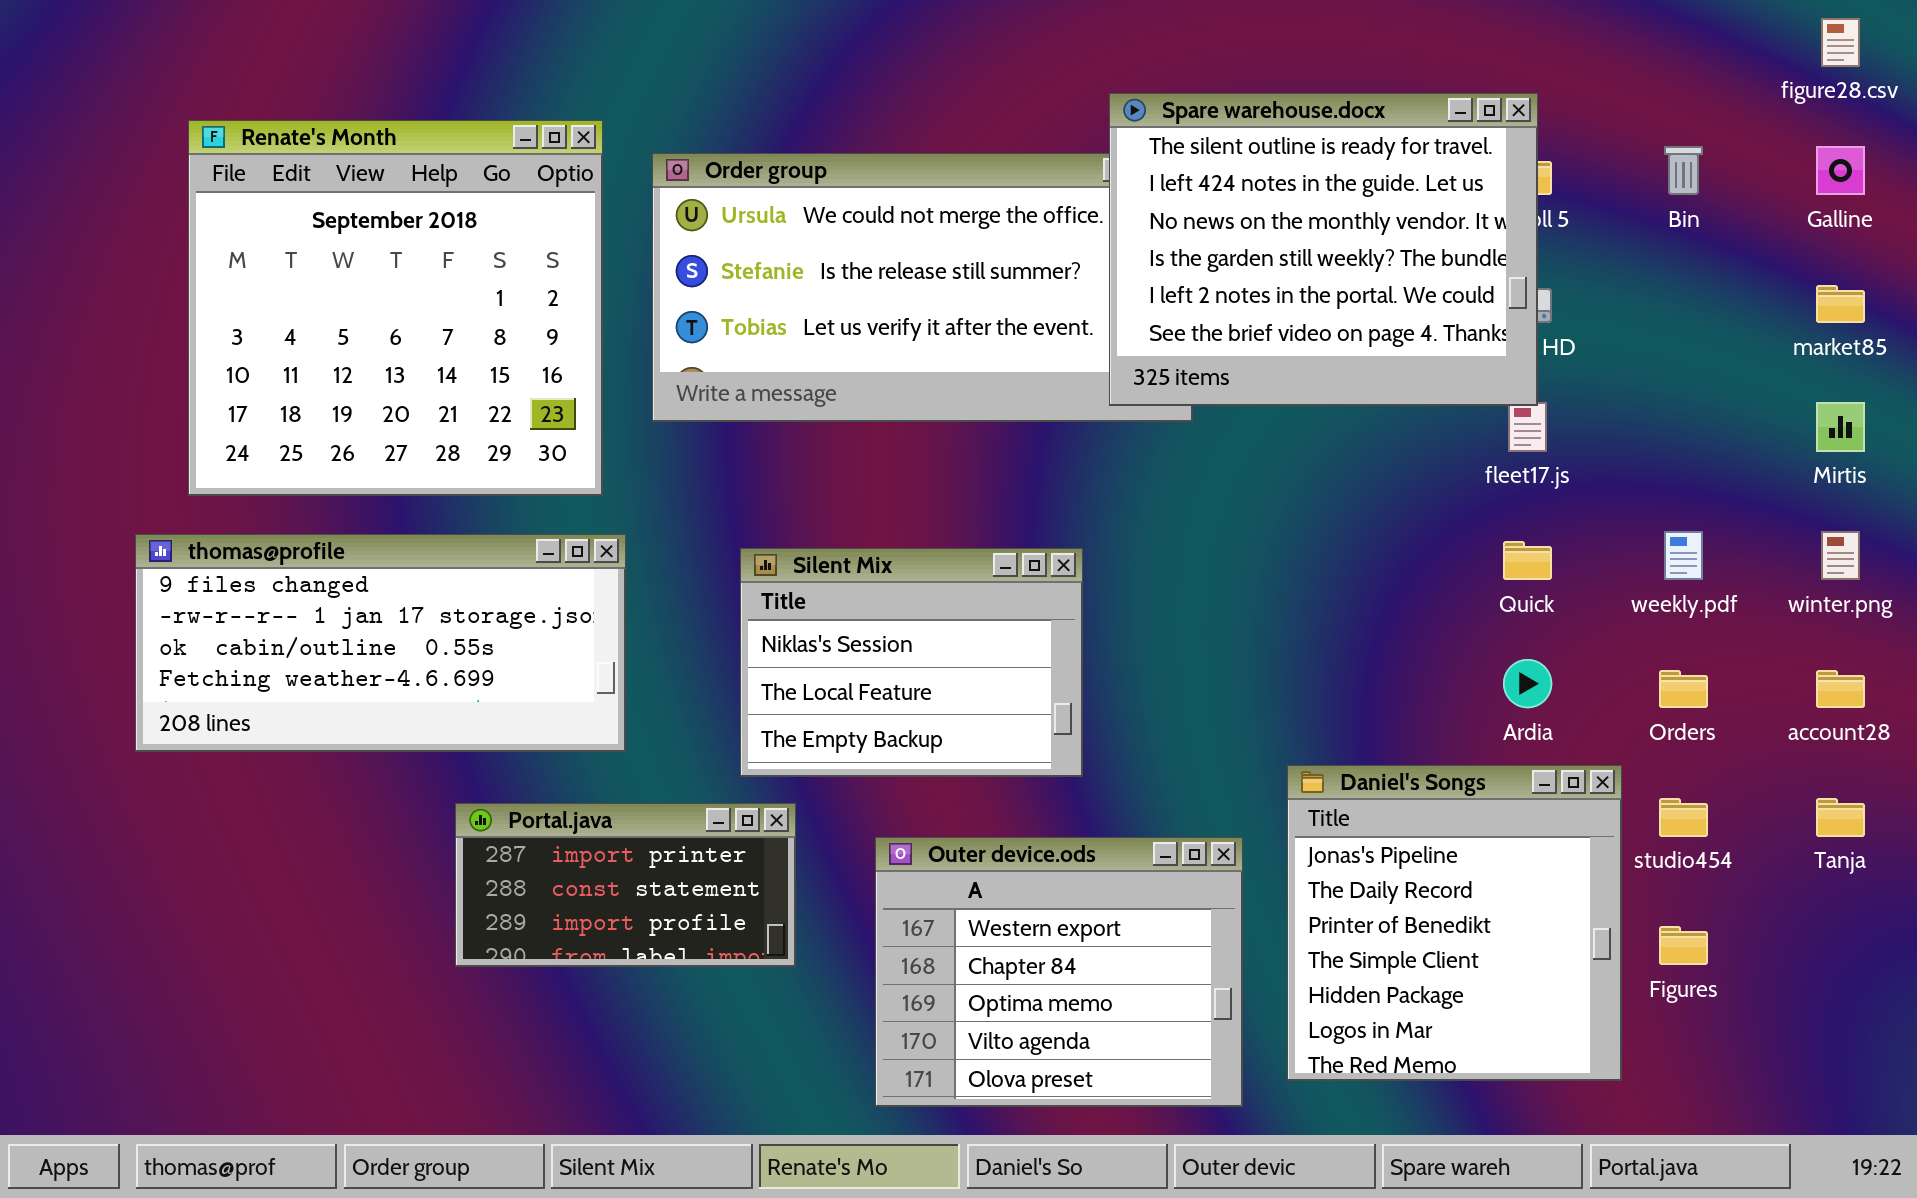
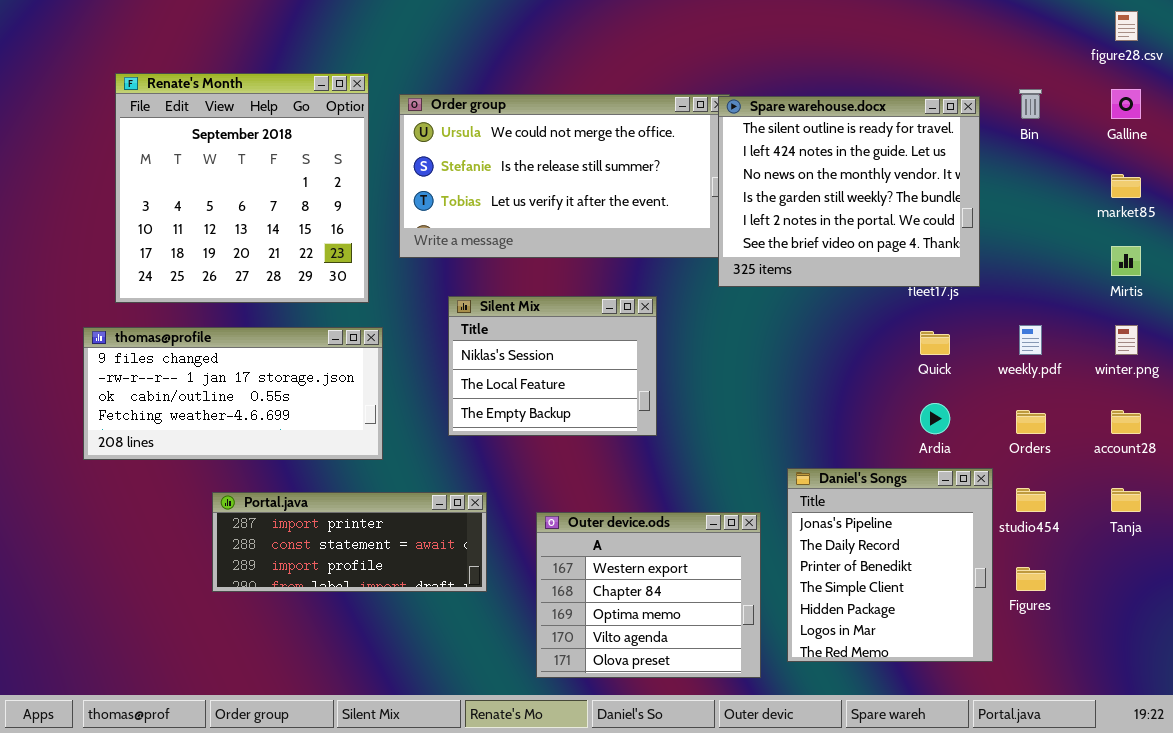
Spare warehouse.docx: [1109,93,1538,406] -> [718,96,980,287], moved
Silent Mix: [740,548,1083,777] -> [448,296,657,436], moved
Portal.java: [455,803,796,967] -> [212,492,487,592], resized

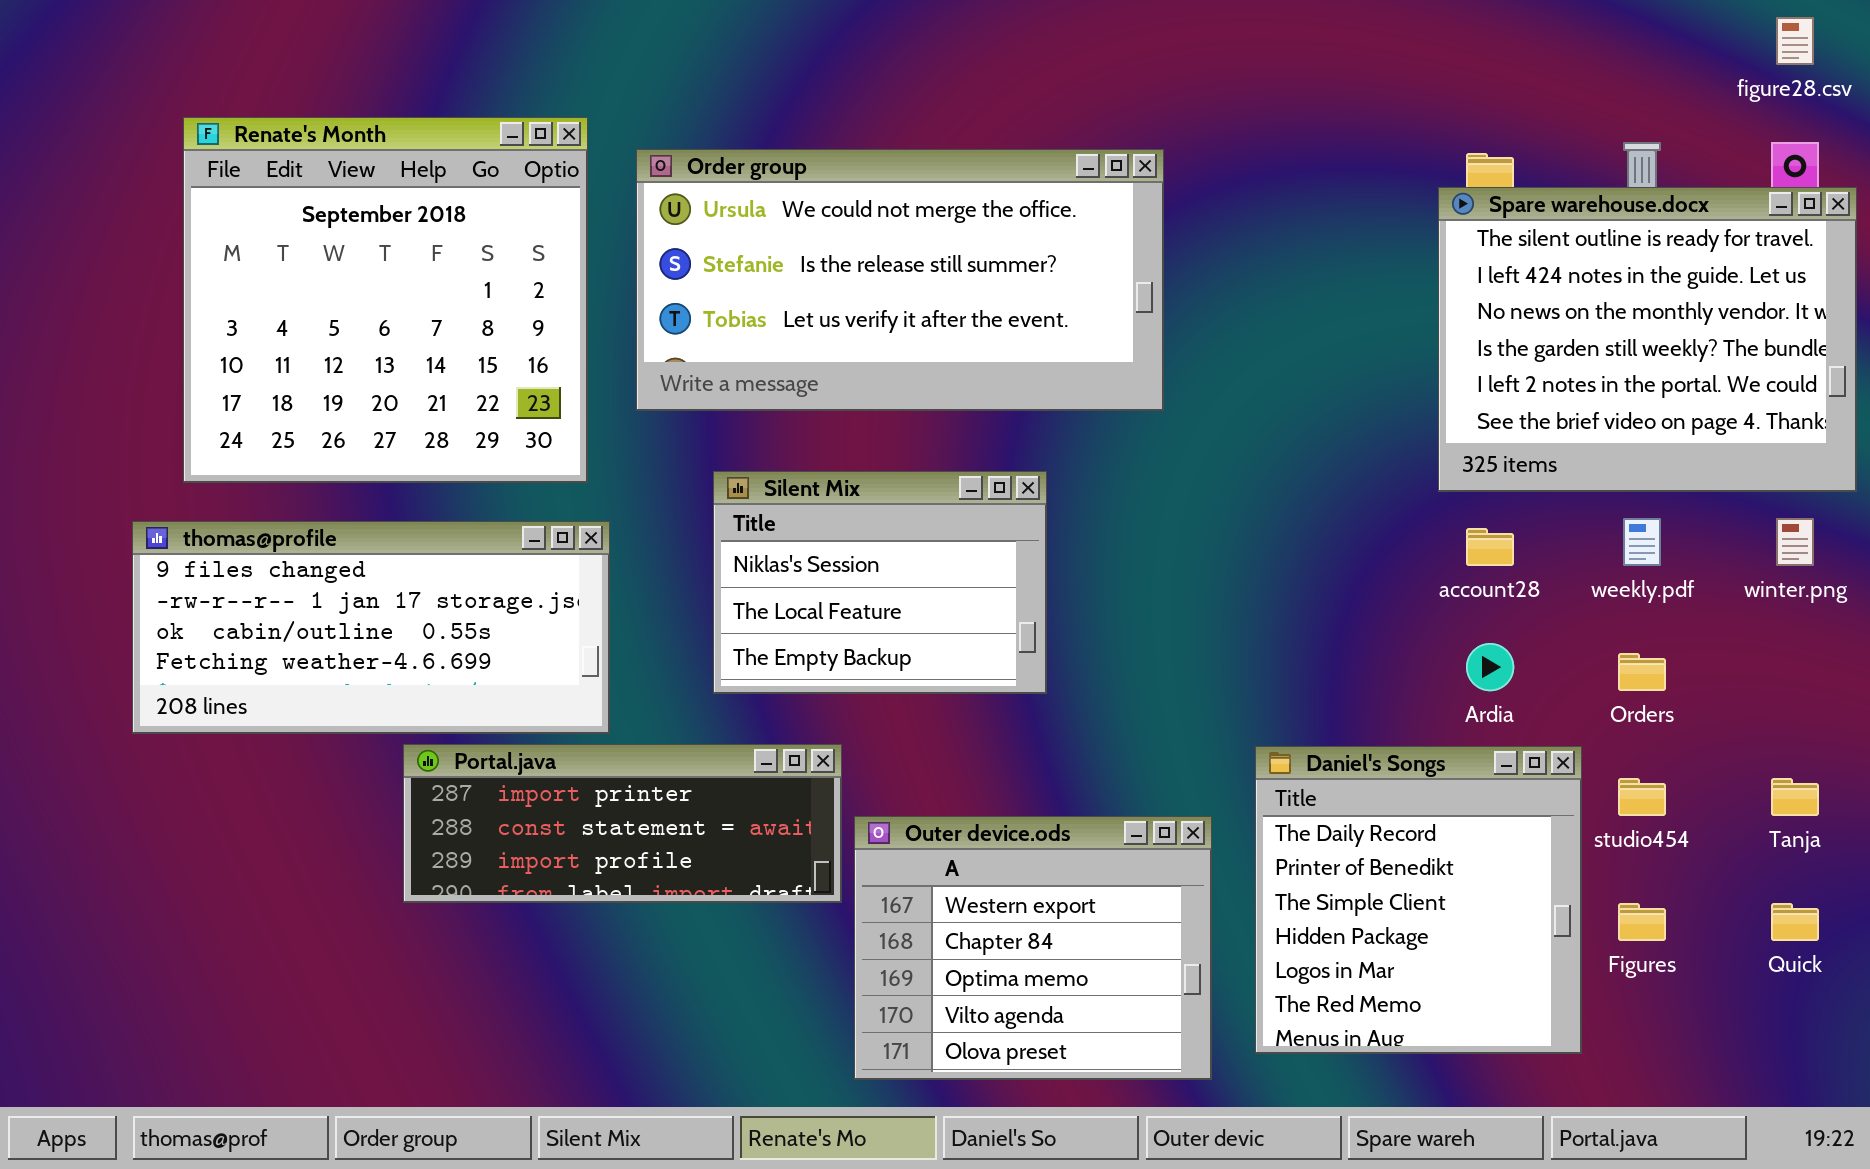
Spare warehouse.docx: [718,96,980,287] -> [1438,187,1857,492], moved
Quick: [920,331,950,355] -> [1771,903,1819,941], moved
account28: [1111,410,1141,434] -> [1466,528,1514,566], moved
Daniel's Songs: [787,468,993,662] -> [1255,746,1582,1054], scrolled down 1 row
Portal.java: [212,492,487,592] -> [403,744,842,903], moved

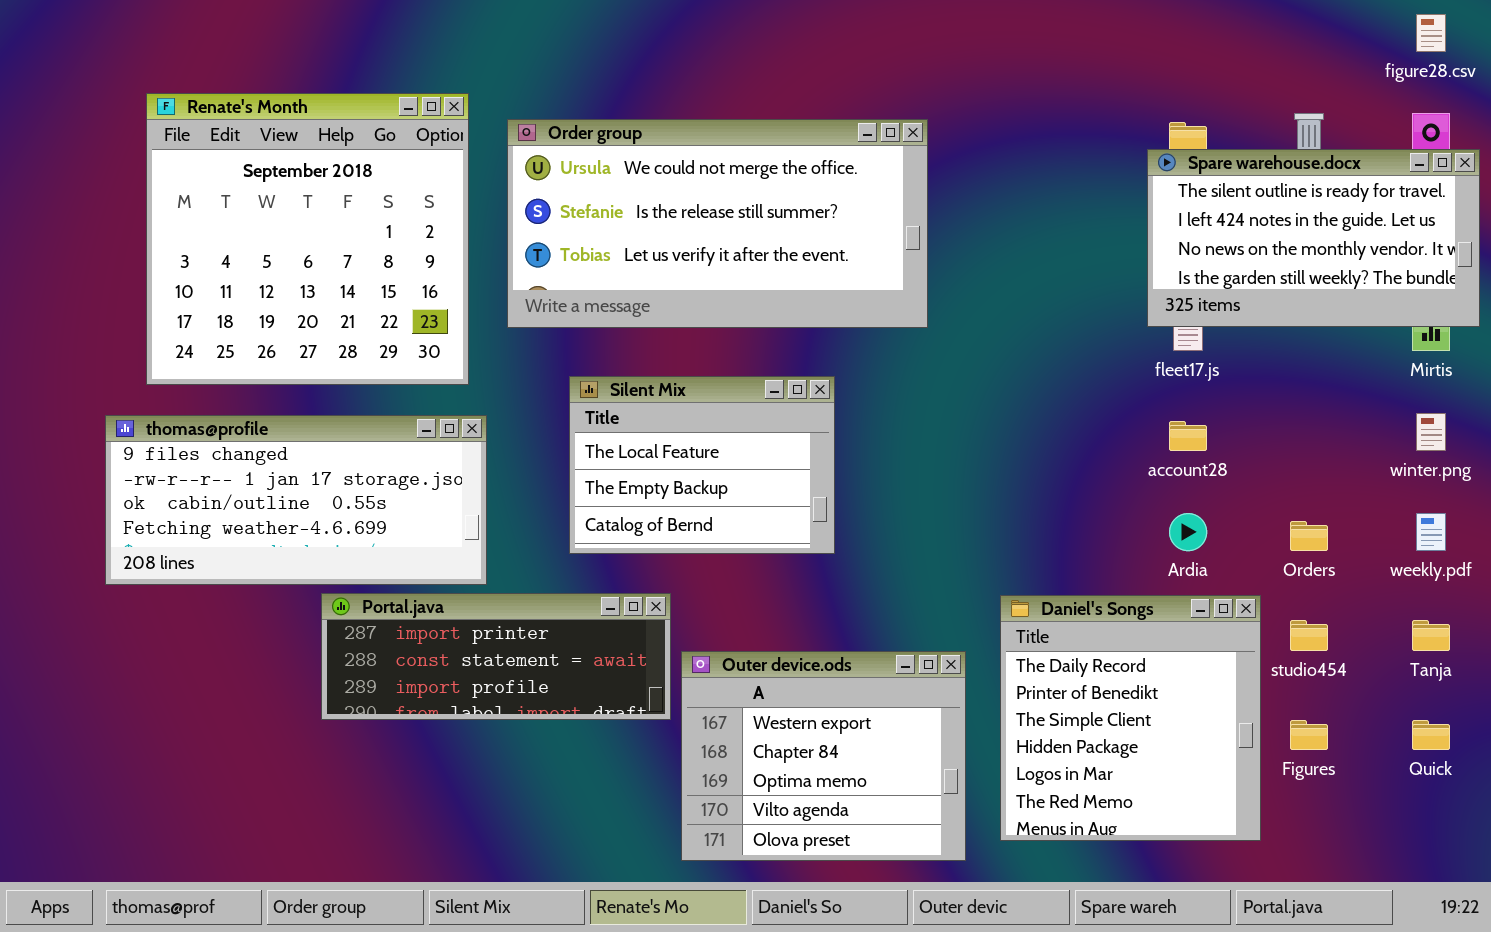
Spare warehouse.docx: [1438,187,1857,492] -> [1147,149,1480,327], resized
Silent Mix: [713,471,1047,694] -> [569,376,835,554], scrolled down 1 row
weekly.pdf: [1623,518,1661,566] -> [1416,513,1446,551], moved

